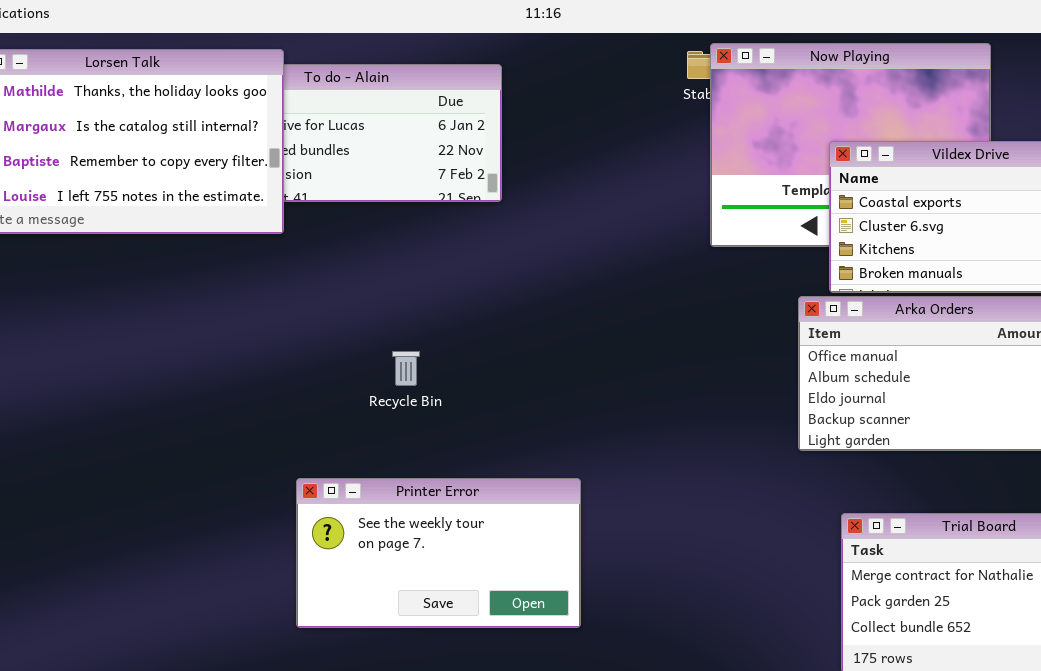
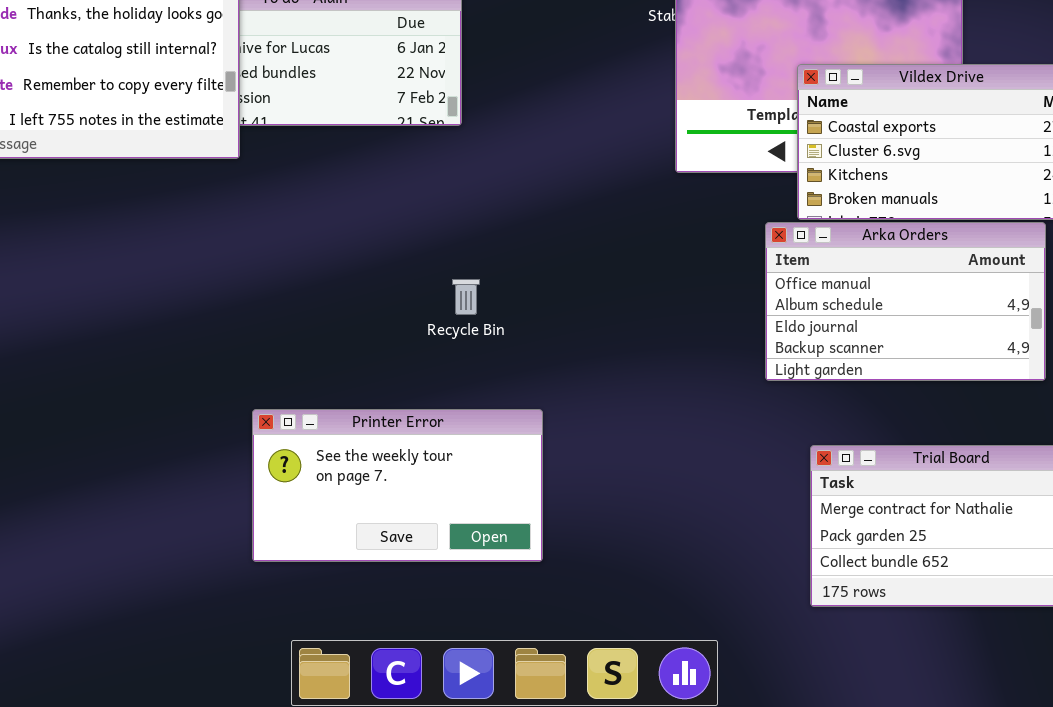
Recycle Bin: [392,351,420,386] -> [452,279,480,315], moved

